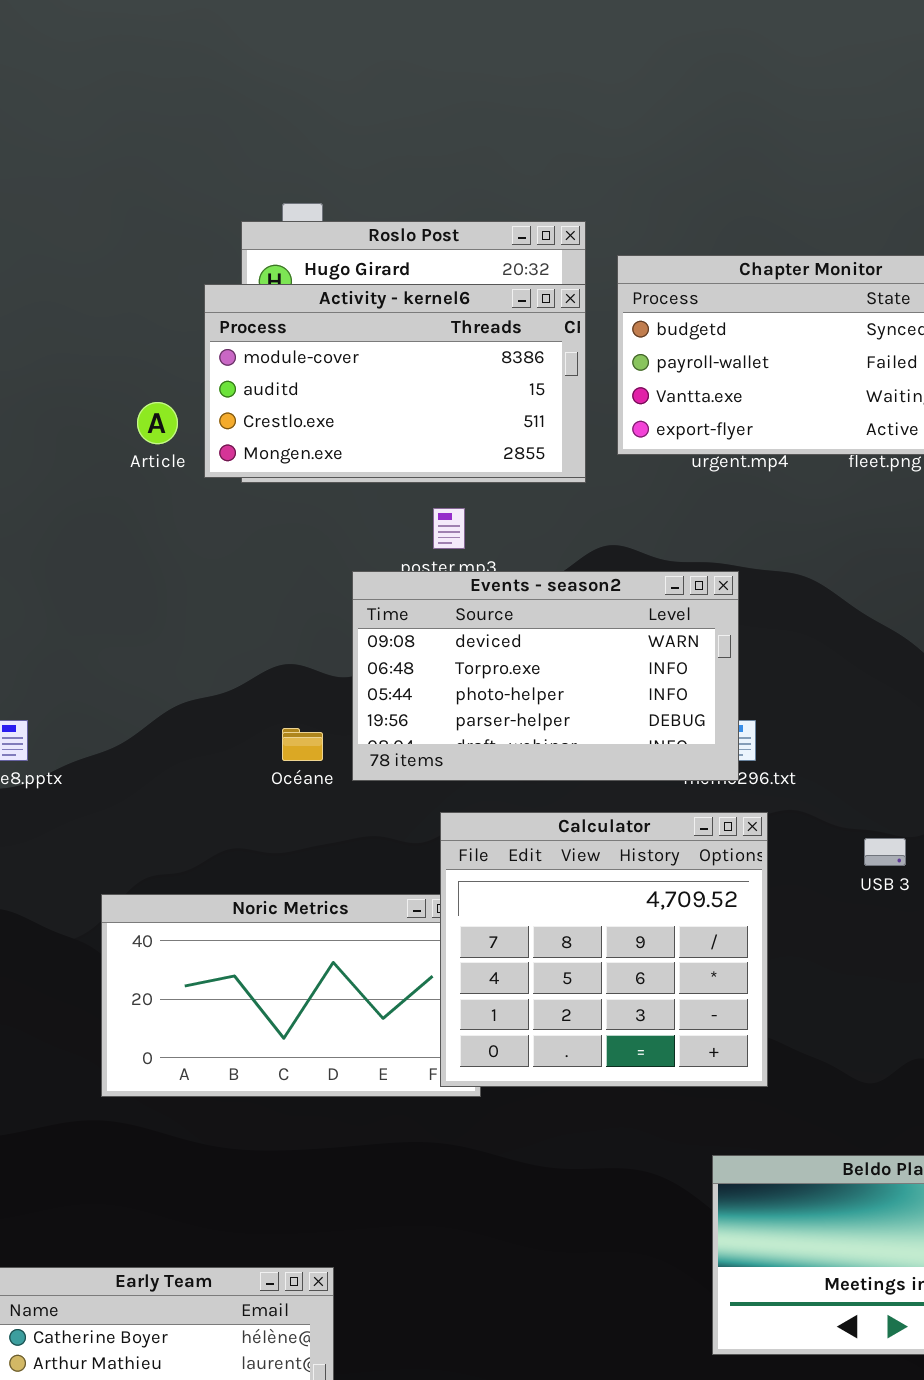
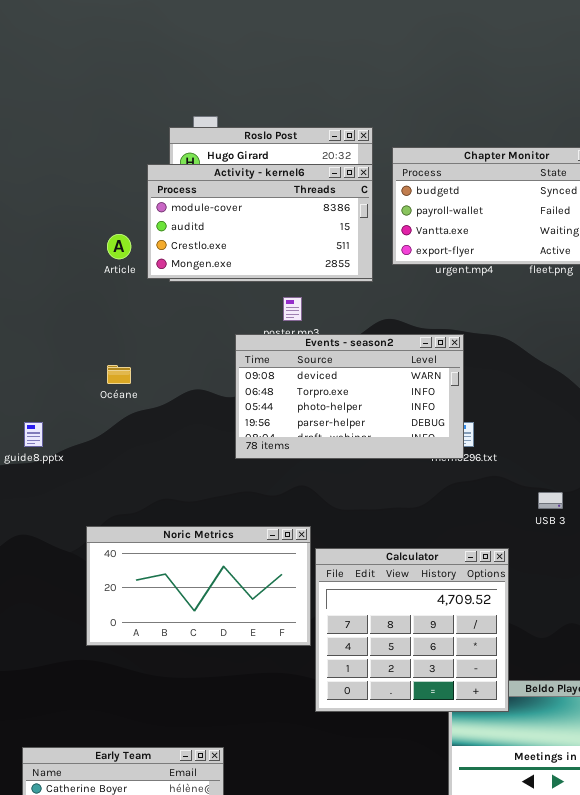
Océane: [282,728,323,761] -> [107,365,131,384], moved
Calculator: [440,812,768,1087] -> [315,548,509,712], moved

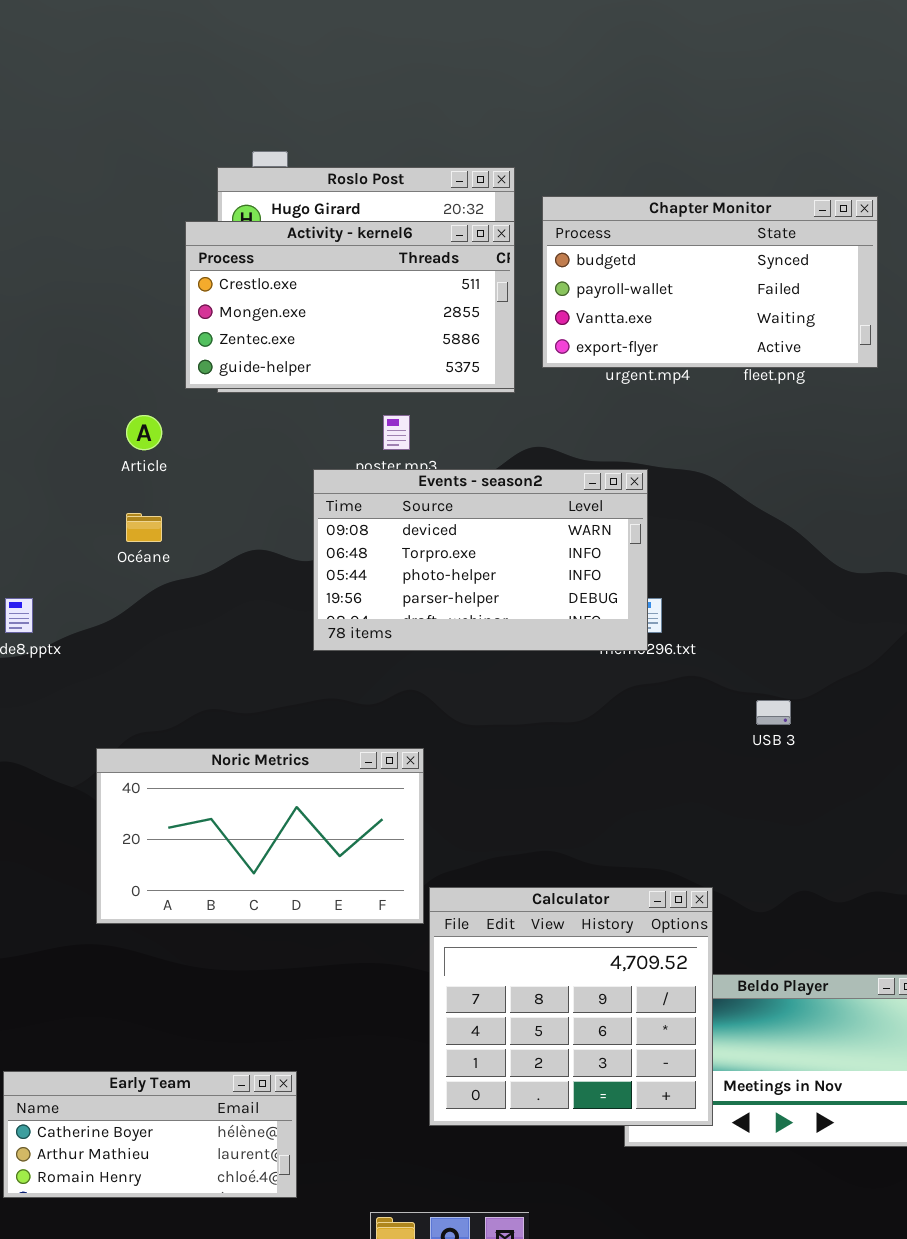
Activity - kernel6: [147,164,373,279] -> [185,221,515,389], scrolled down 2 rows
Article: [107,234,131,259] -> [126,415,162,450], moved
Calculator: [315,548,509,712] -> [429,887,713,1126], moved

